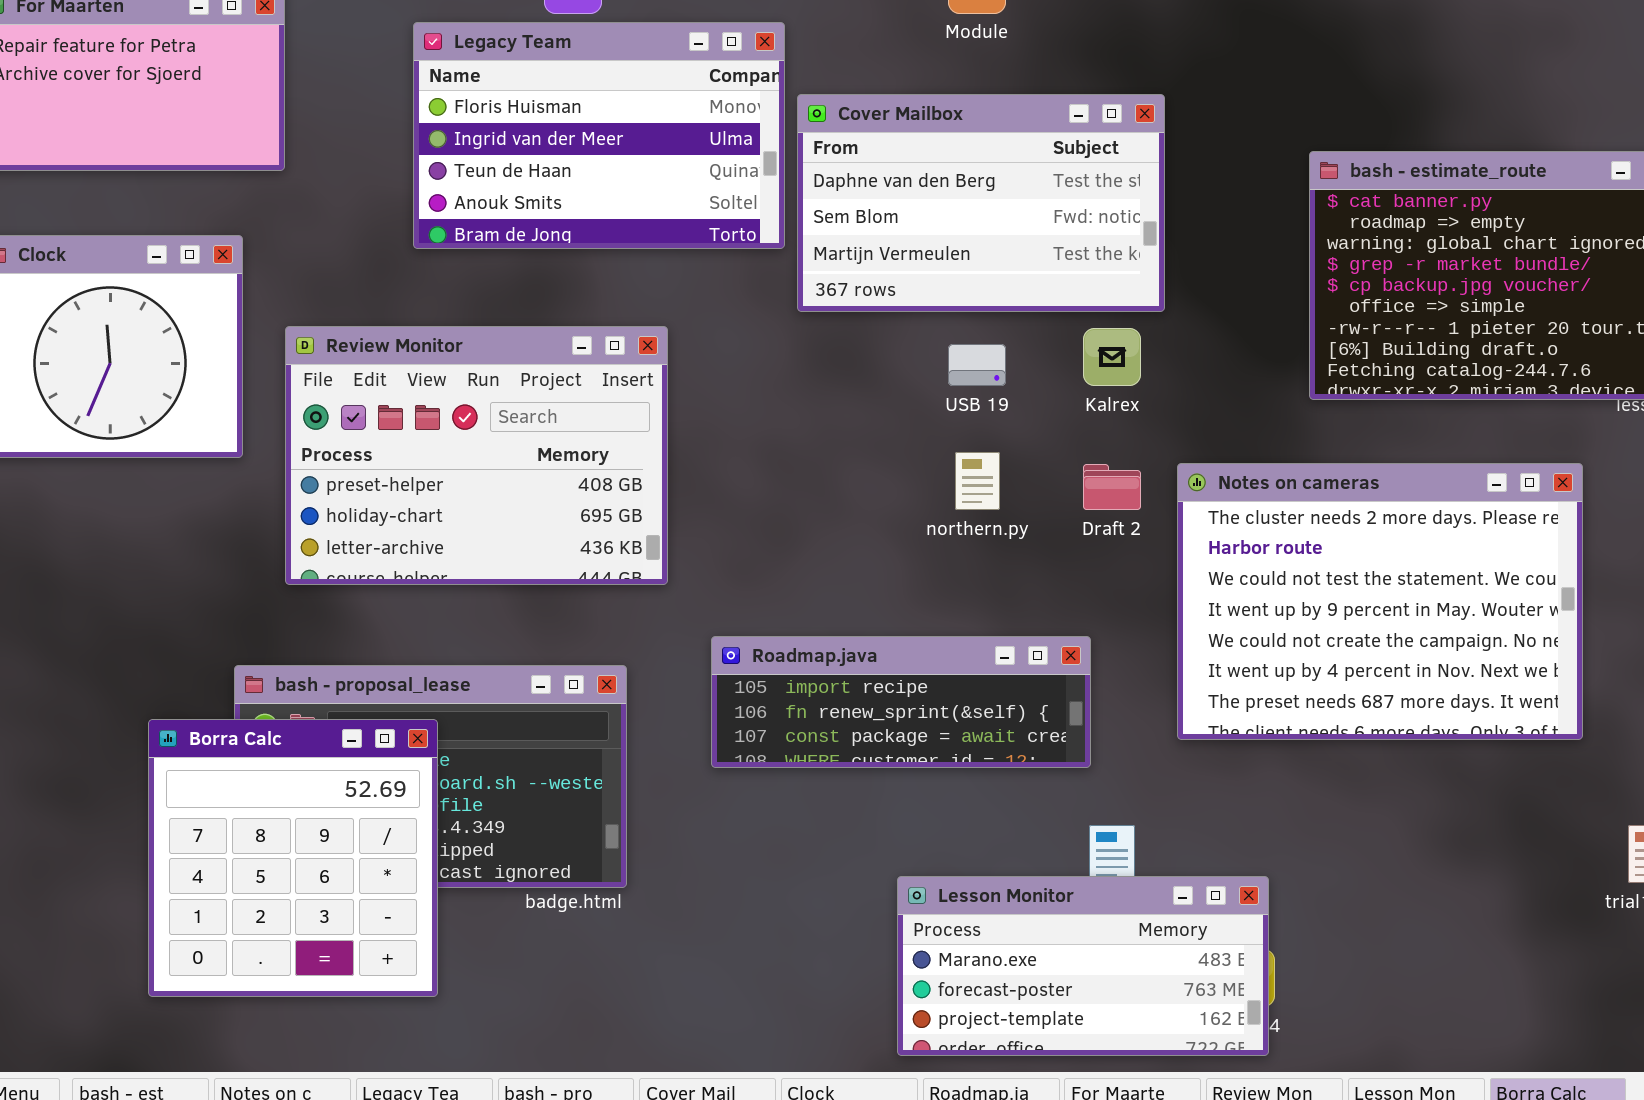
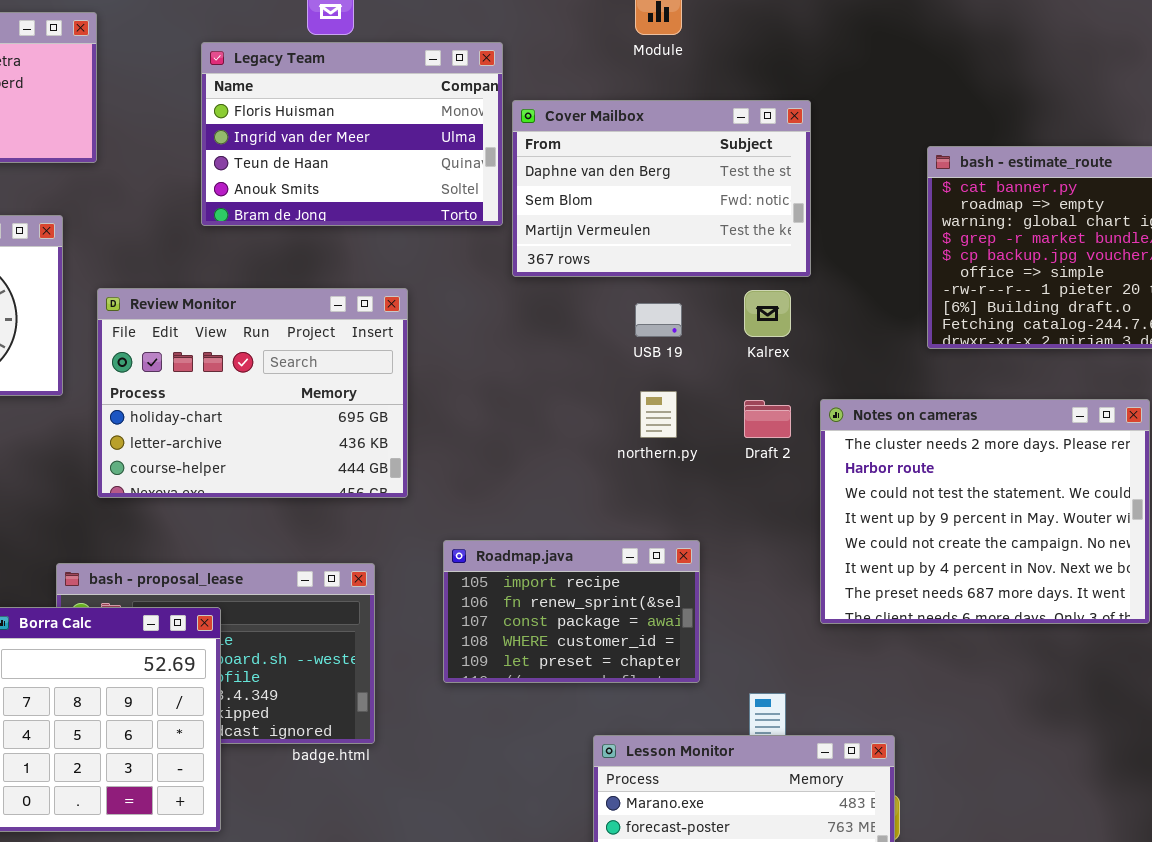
Review Monitor: [285,326,668,585] -> [97,288,408,498], scrolled down 1 row
Roadmap.java: [711,636,1091,768] -> [443,540,700,683], resized

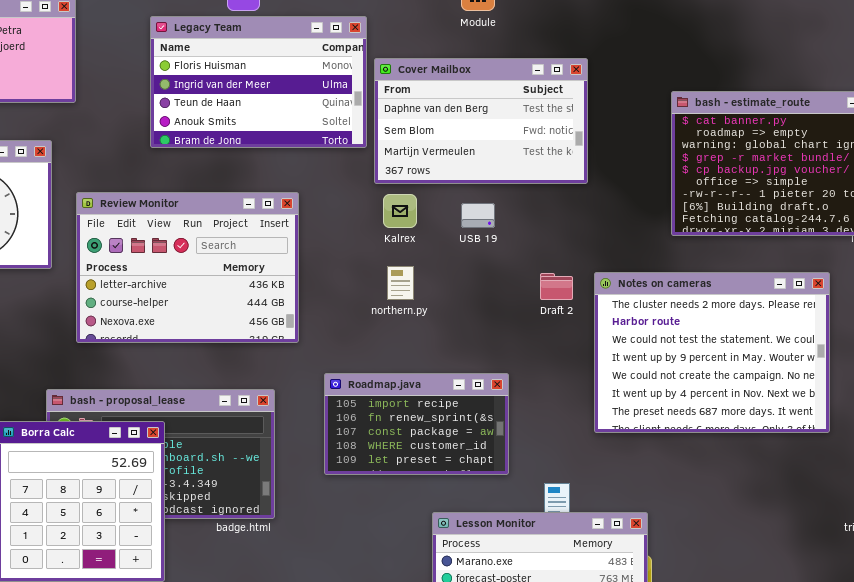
Review Monitor: [97,288,408,498] -> [76,192,299,343], scrolled down 1 row
Kalrex: [744,290,791,337] -> [383,194,417,228], moved
northern.py: [640,391,677,438] -> [387,266,414,300], moved

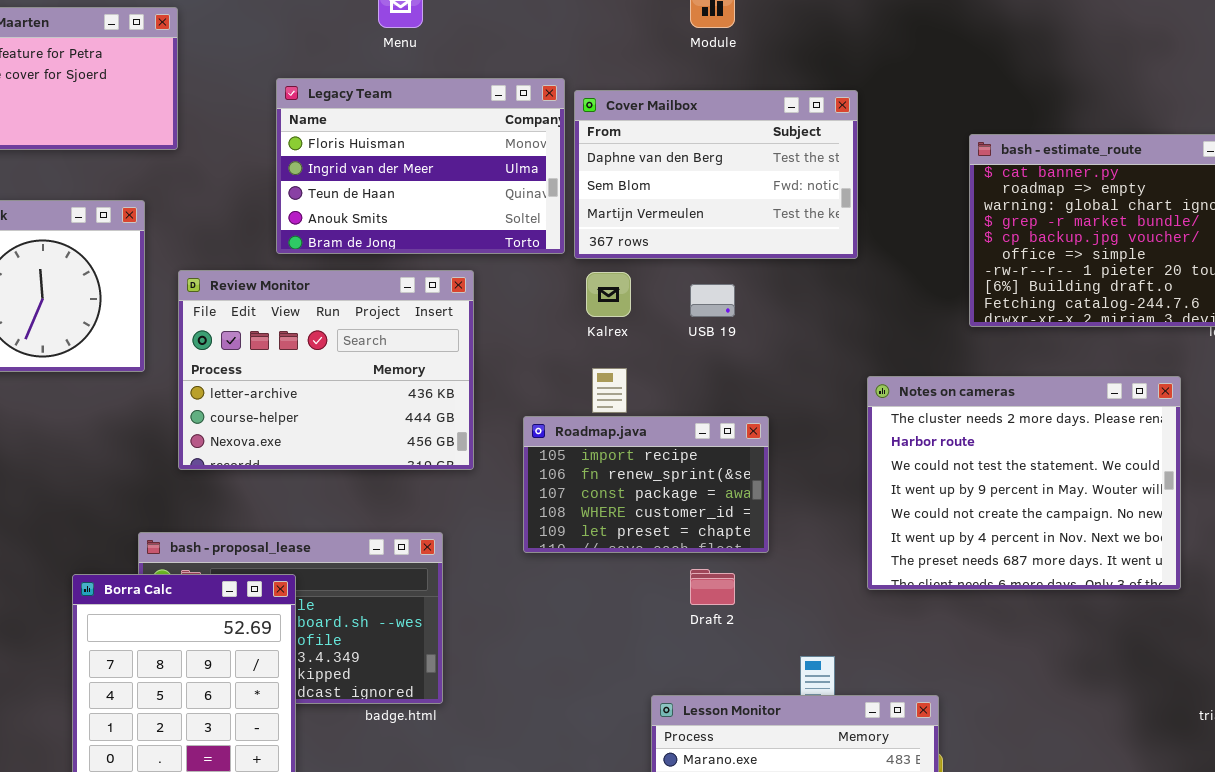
Legacy Team: [150,16,367,148] -> [276,78,565,254], moved
Draft 2: [540,273,573,300] -> [690,569,735,605], moved
Roadmap.java: [324,373,509,475] -> [523,416,769,553], moved

